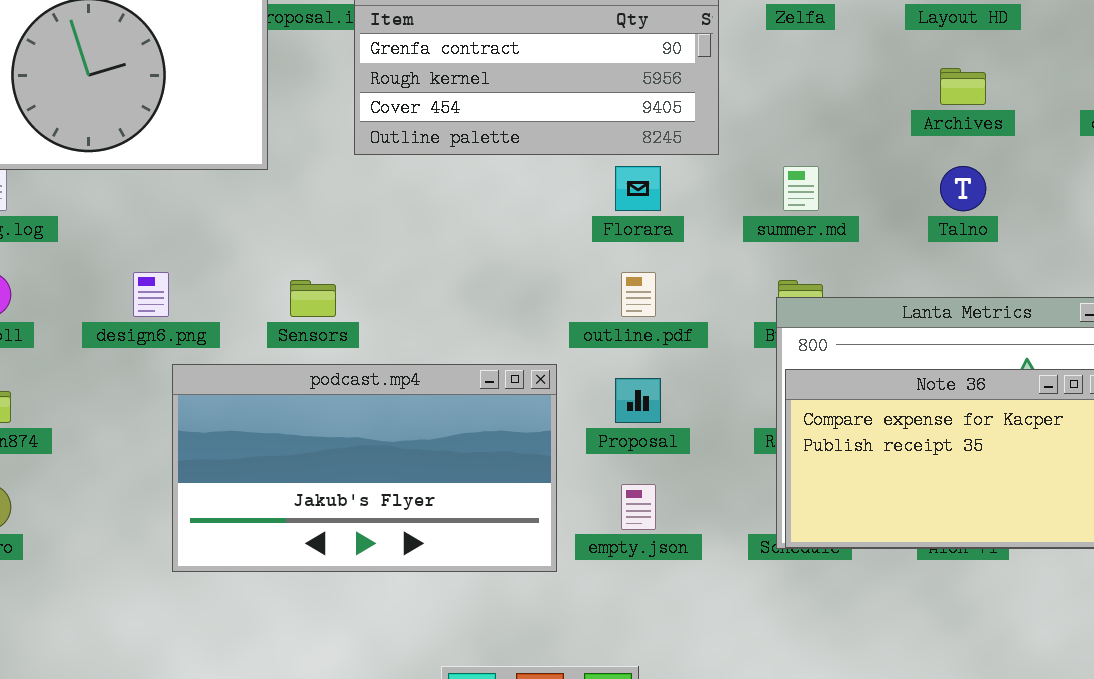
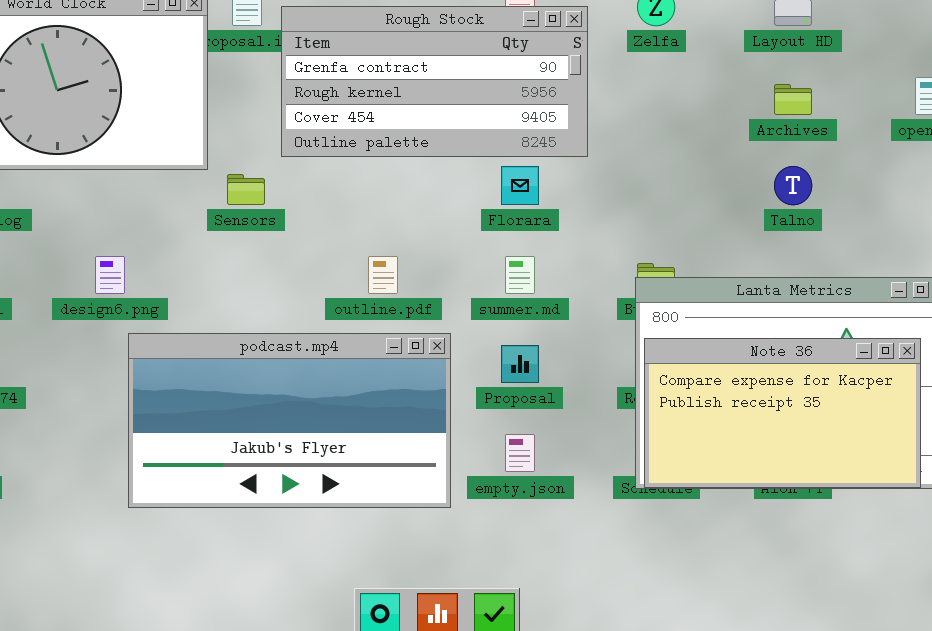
summer.md: [783,166,819,211] -> [505,256,535,294], moved
outline.pdf: [621,272,656,317] -> [368,256,398,294], moved
Sensors: [290,280,336,317] -> [227,174,265,205], moved

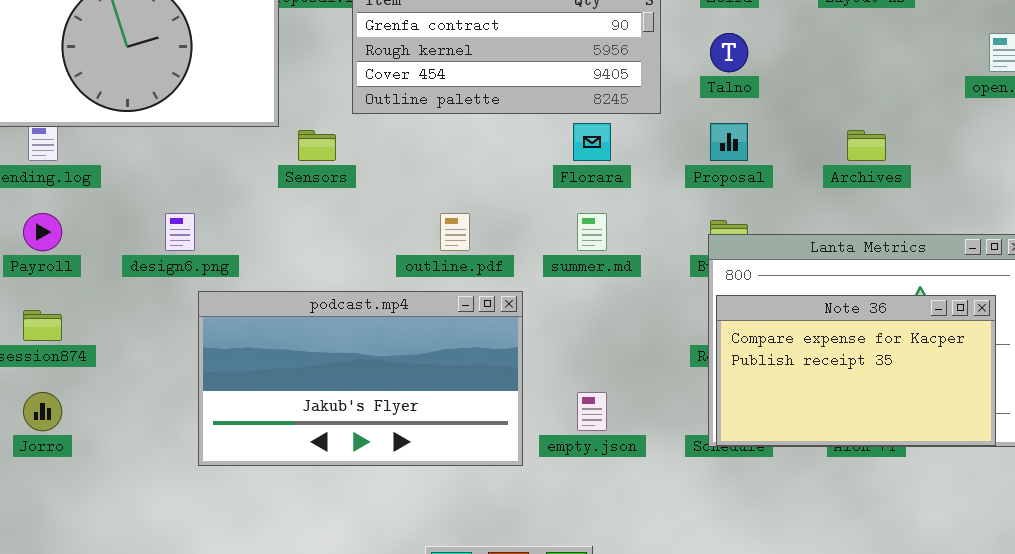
Archives: [774,84,812,115] -> [847,130,886,161], moved
Talno: [774,166,812,205] -> [710,33,748,72], moved
Proposal: [501,345,539,383] -> [710,123,748,161], moved

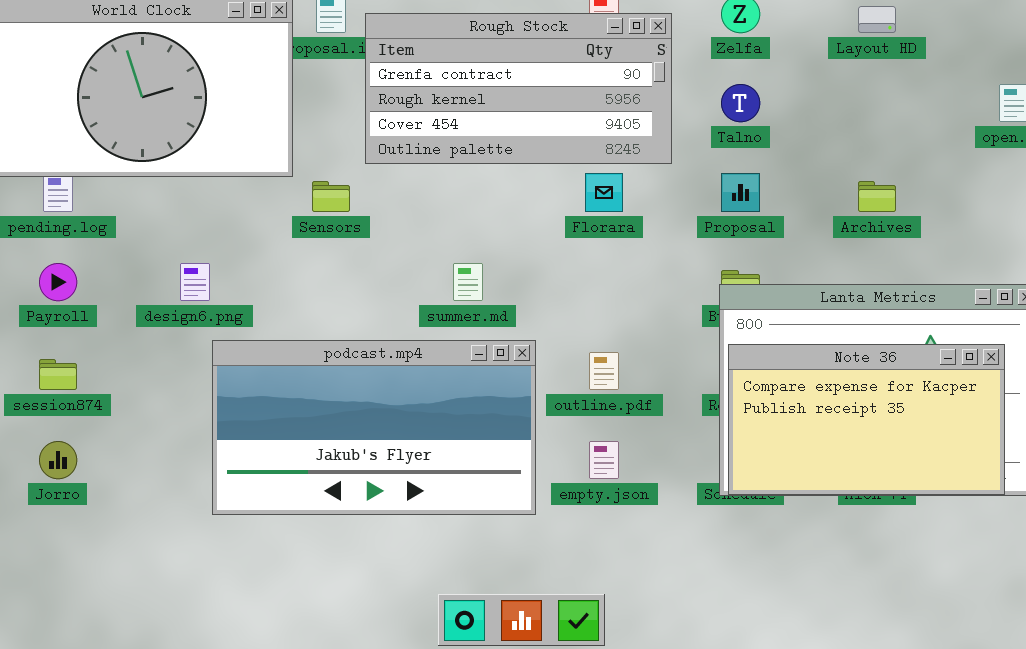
outline.pdf: [440,213,470,251] -> [589,352,619,390], moved
summer.md: [577,213,607,251] -> [453,263,483,301], moved

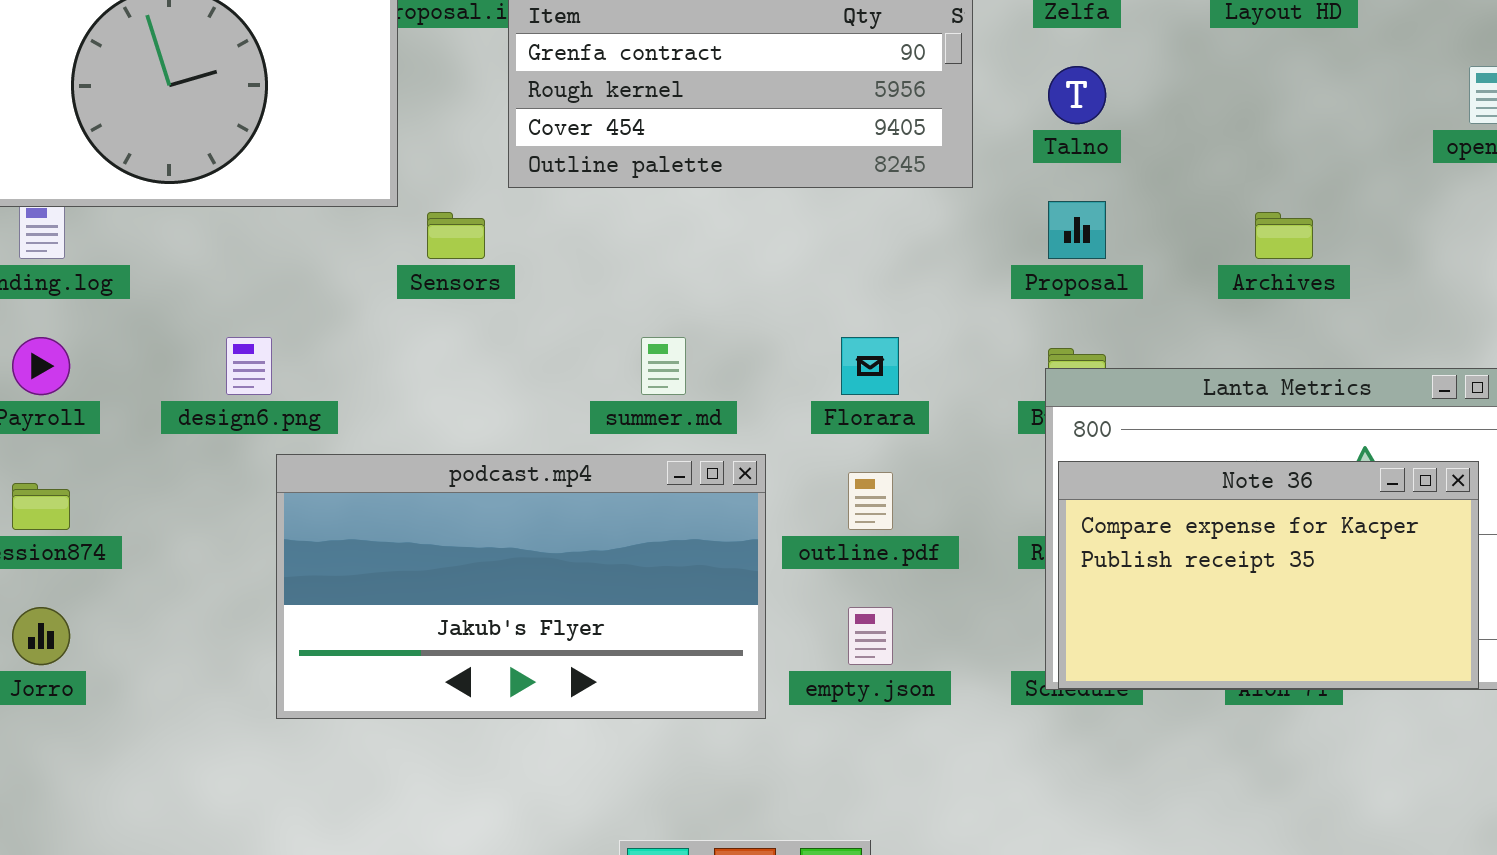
Florara: [585,173,623,212] -> [841,337,899,395], moved

